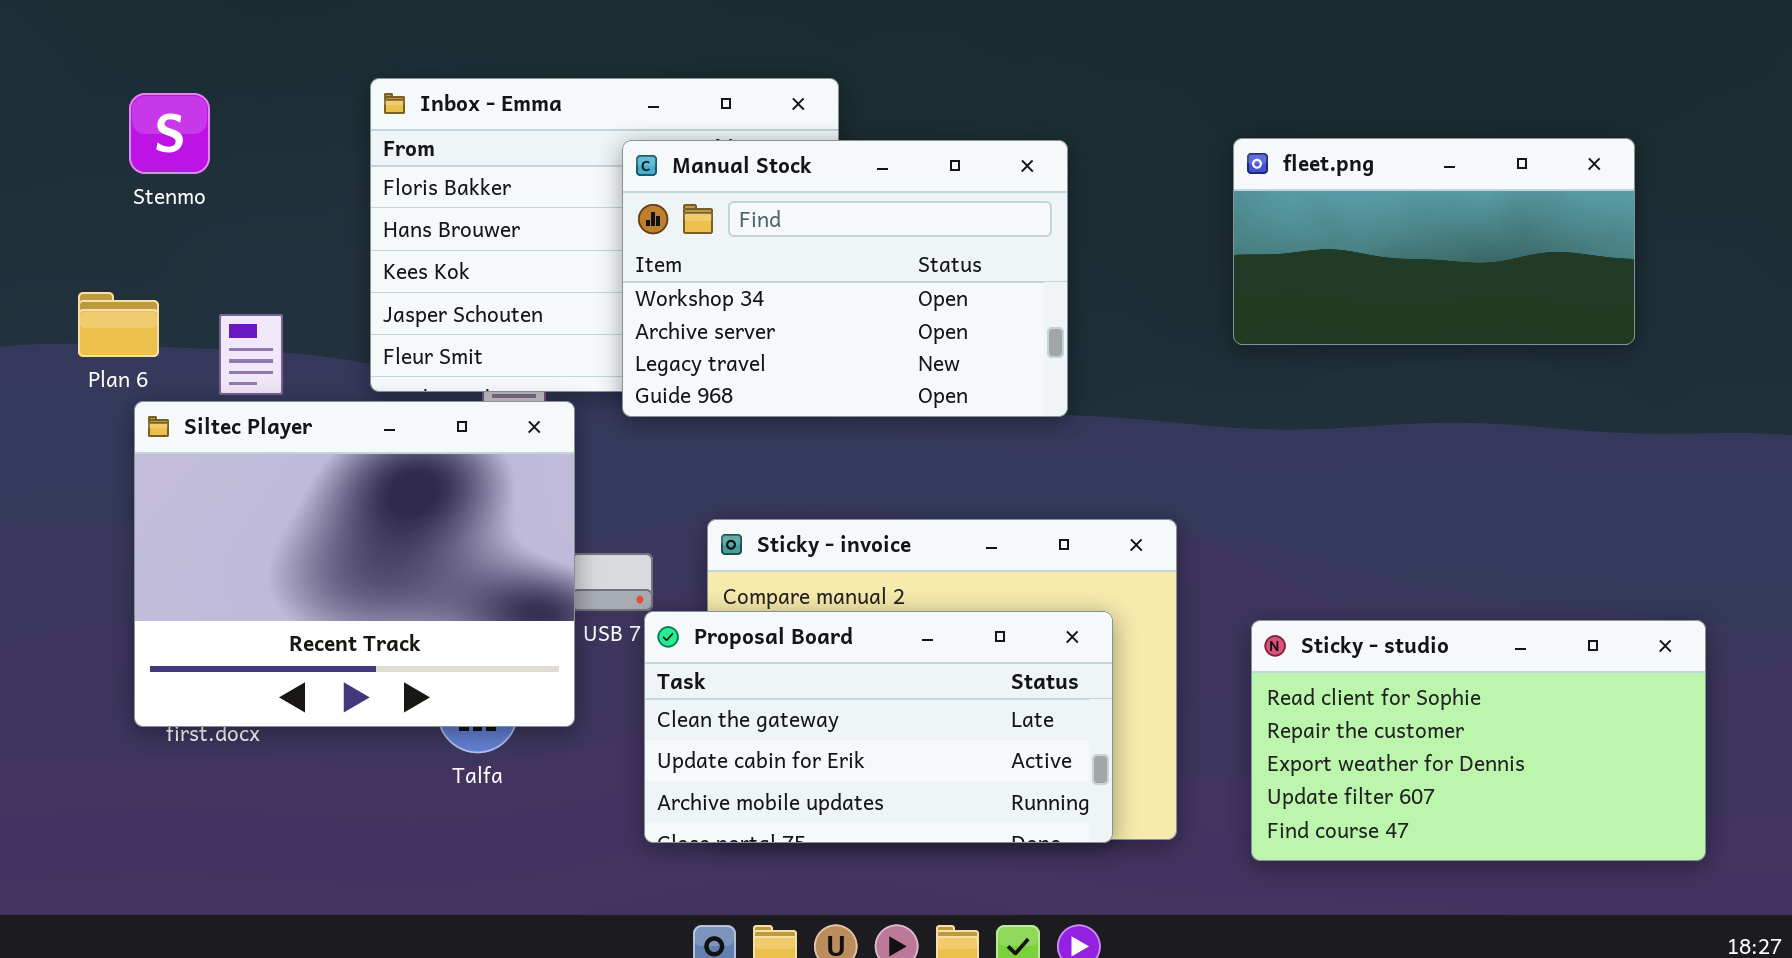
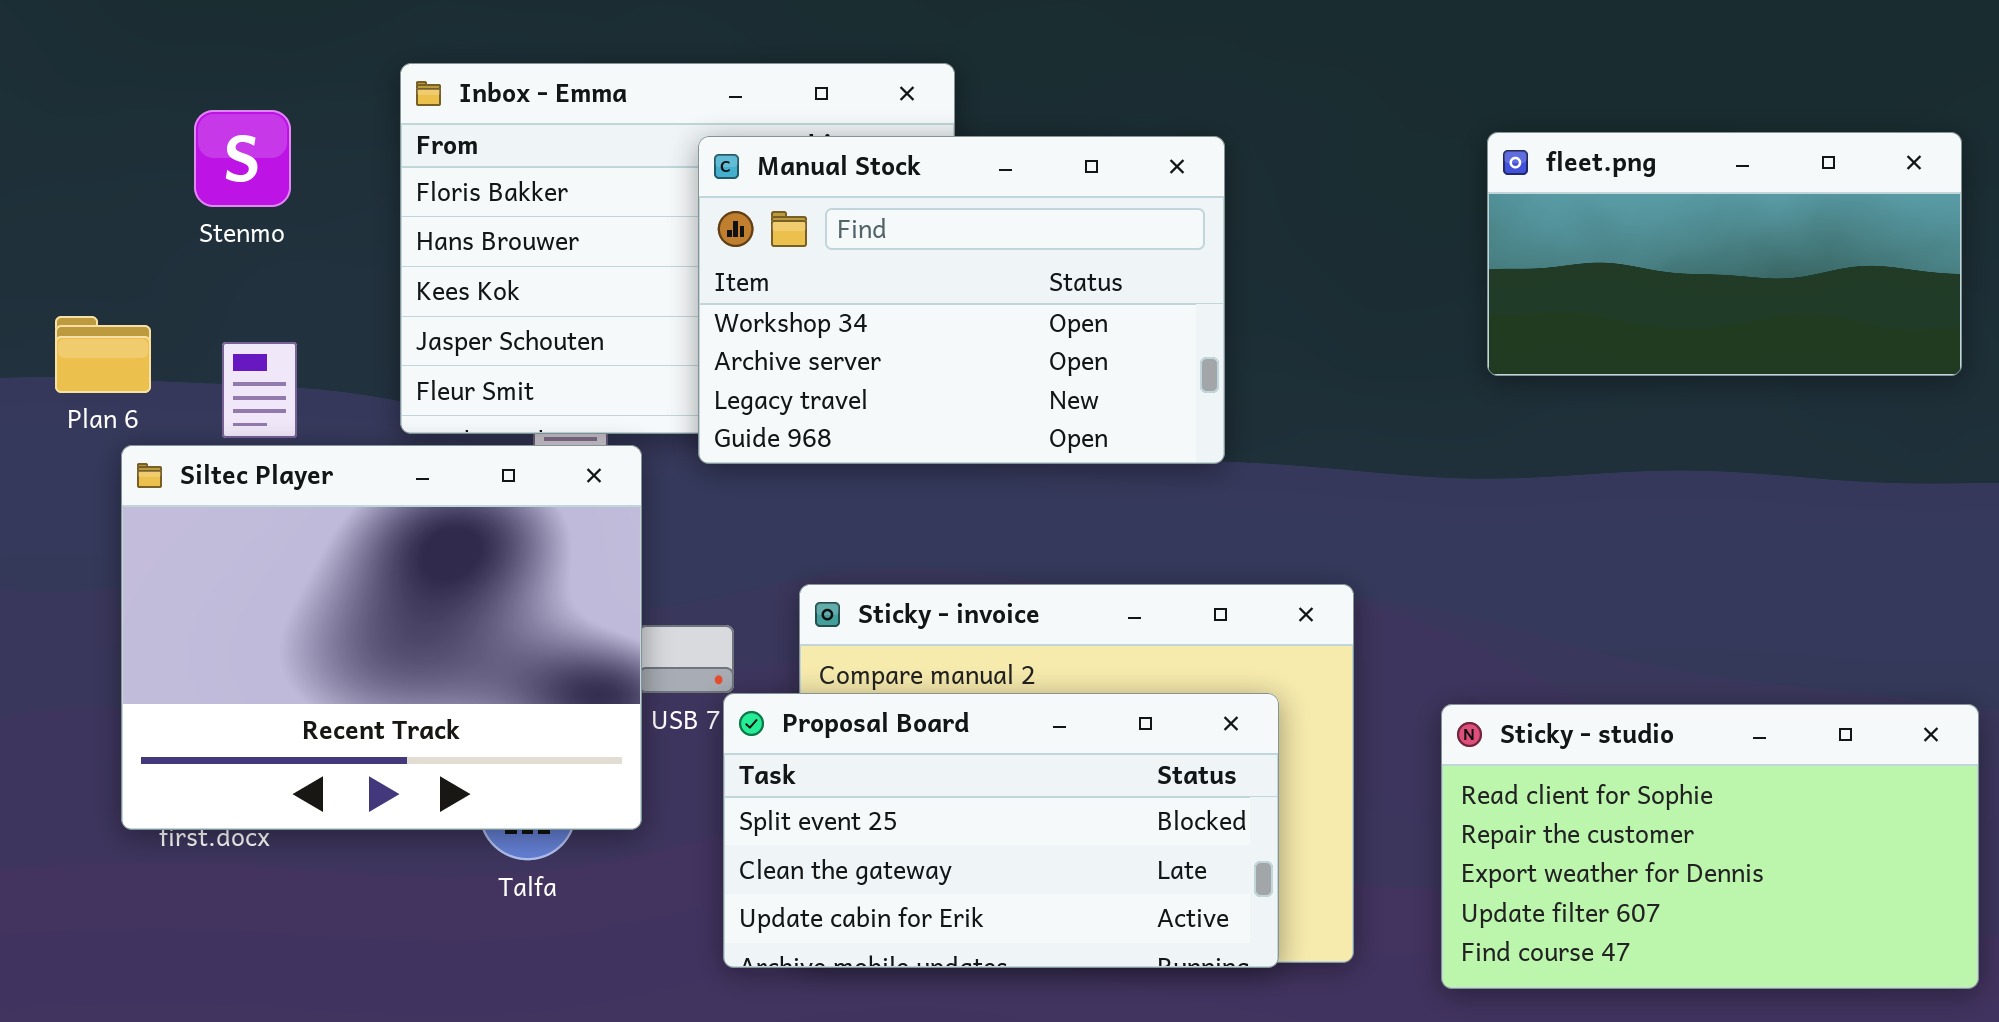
Stenmo: [129,93,210,174] -> [194,110,291,207], moved
fleet.png: [1233,138,1635,345] -> [1487,132,1962,376], moved
Proposal Board: [644,611,1113,843] -> [723,693,1279,968], scrolled up 1 row

